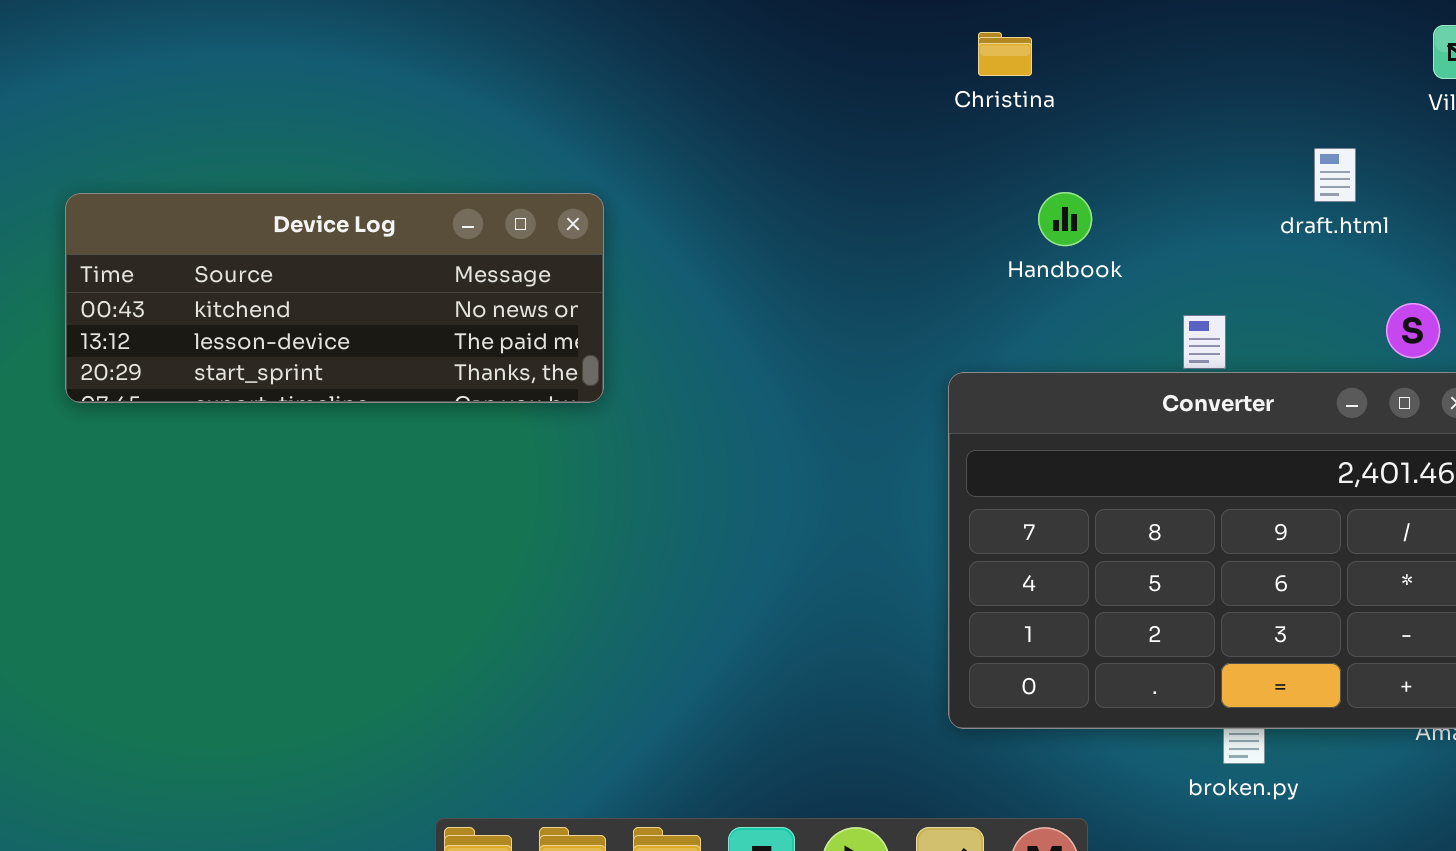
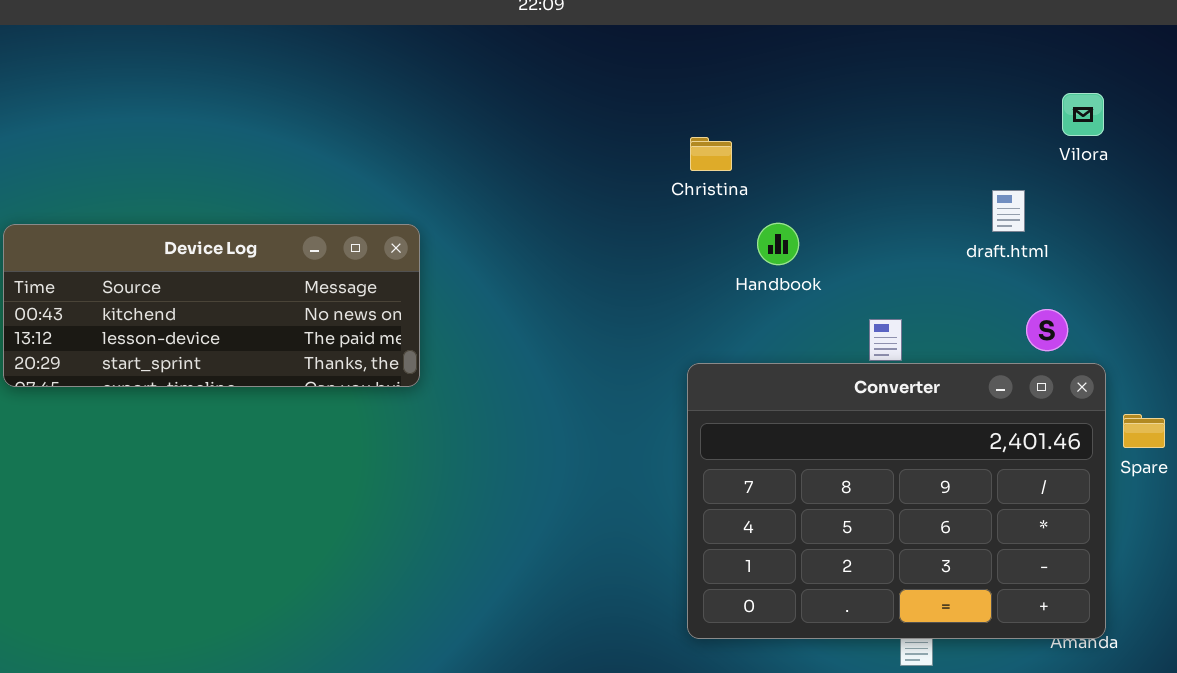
Christina: [978,32,1032,76] -> [690,137,732,171], moved
draft.html: [1314,148,1356,202] -> [992,190,1025,232], moved

